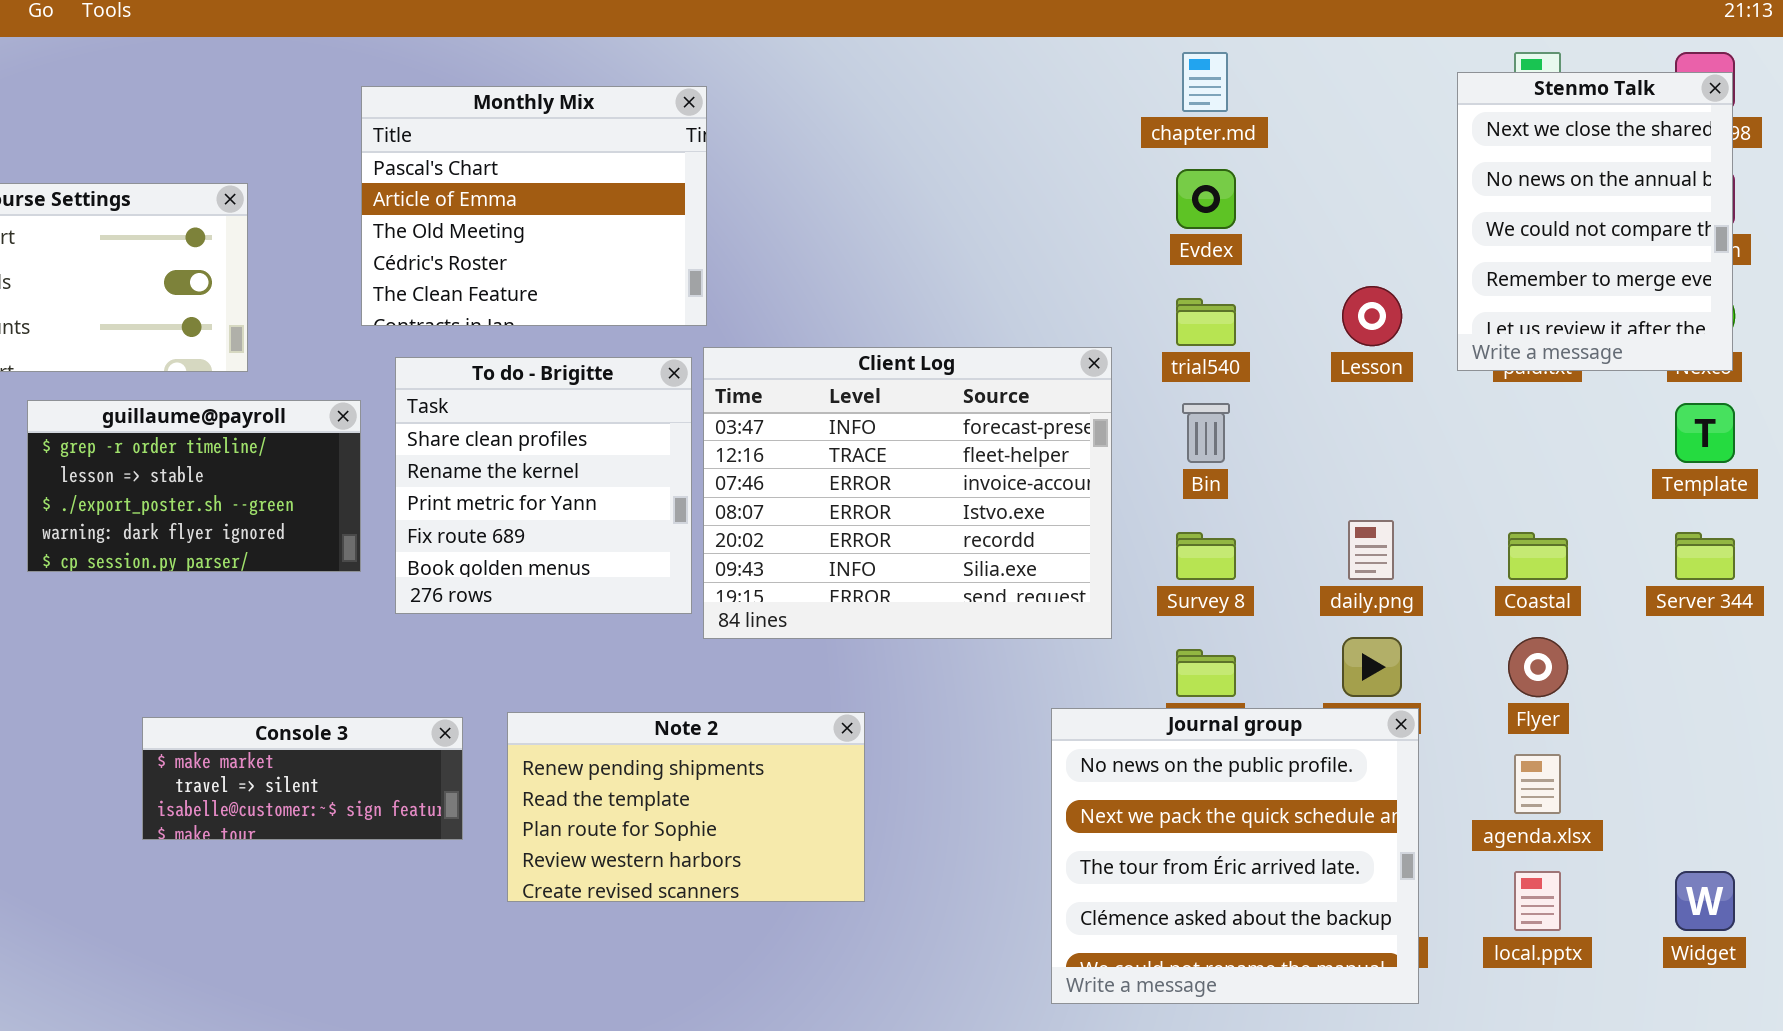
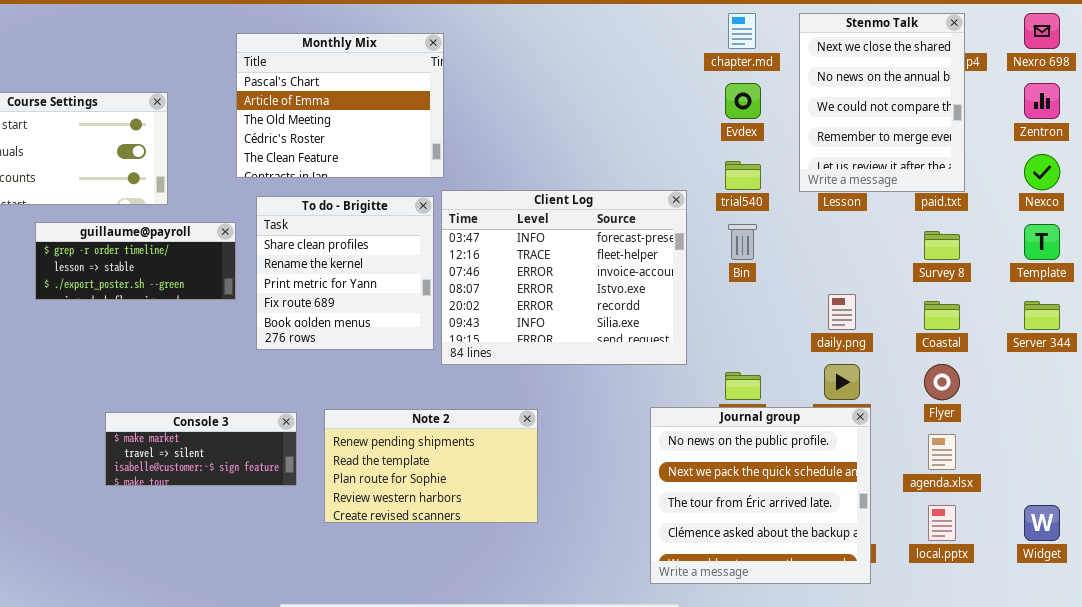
Stenmo Talk: [1457,72,1733,371] -> [799,13,965,192], moved
guillaume@payroll: [27,400,361,572] -> [35,222,236,300], resized
Survey 8: [1176,532,1236,580] -> [924,231,960,260], moved

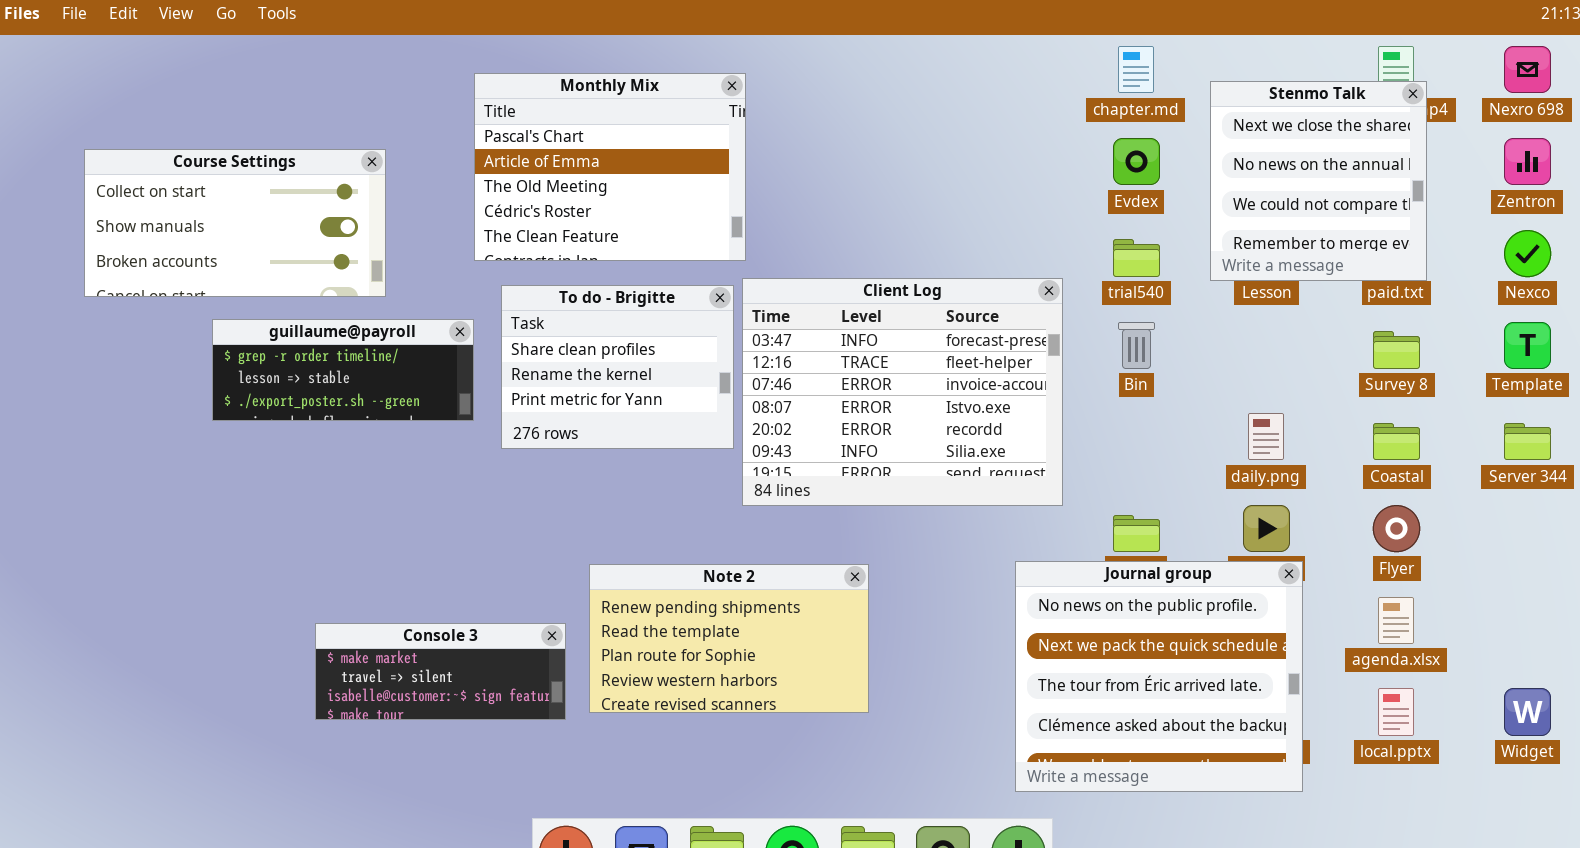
Stenmo Talk: [799,13,965,192] -> [1210,81,1427,281], resized
To do - Brigitte: [256,196,434,350] -> [501,285,734,449], resized
Console 3: [105,412,297,486] -> [315,623,566,720], moved

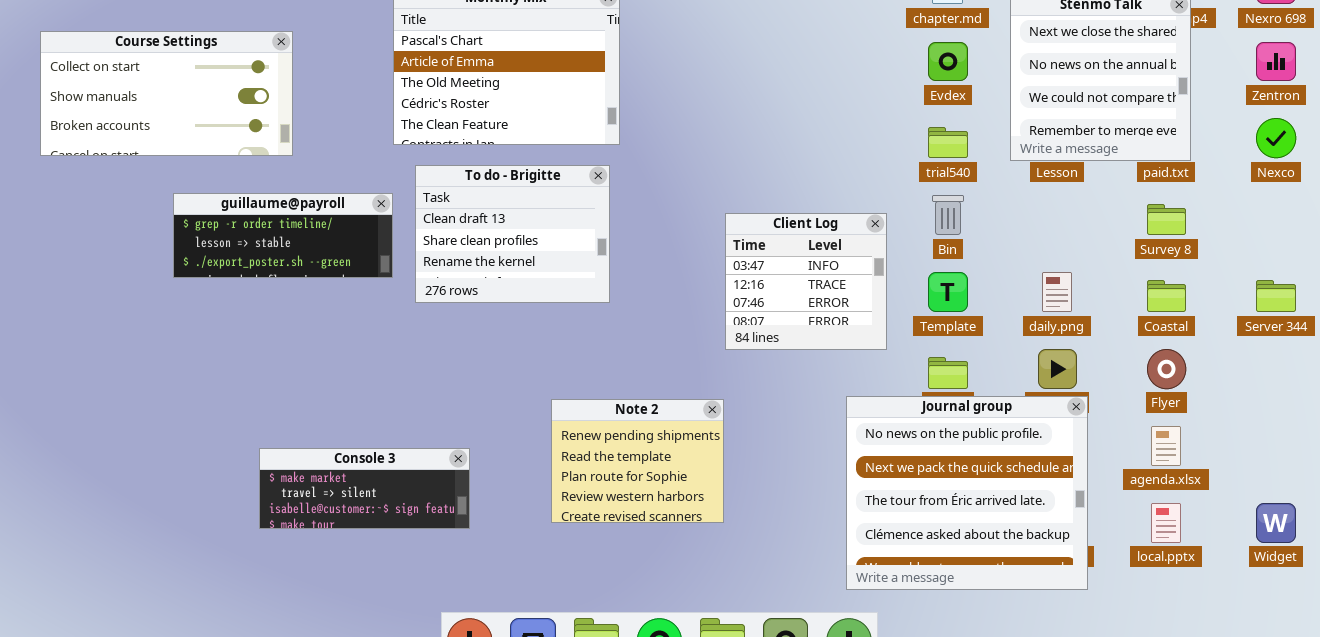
Course Settings: [84,149,386,297] -> [40,31,293,156], moved
Client Log: [742,278,1063,506] -> [725,213,887,350], resized
To do - Brigitte: [501,285,734,449] -> [415,165,610,303], scrolled up 1 row
Template: [1504,322,1551,369] -> [928,272,968,312], moved
Note 2: [589,564,869,713] -> [551,399,724,523], resized

